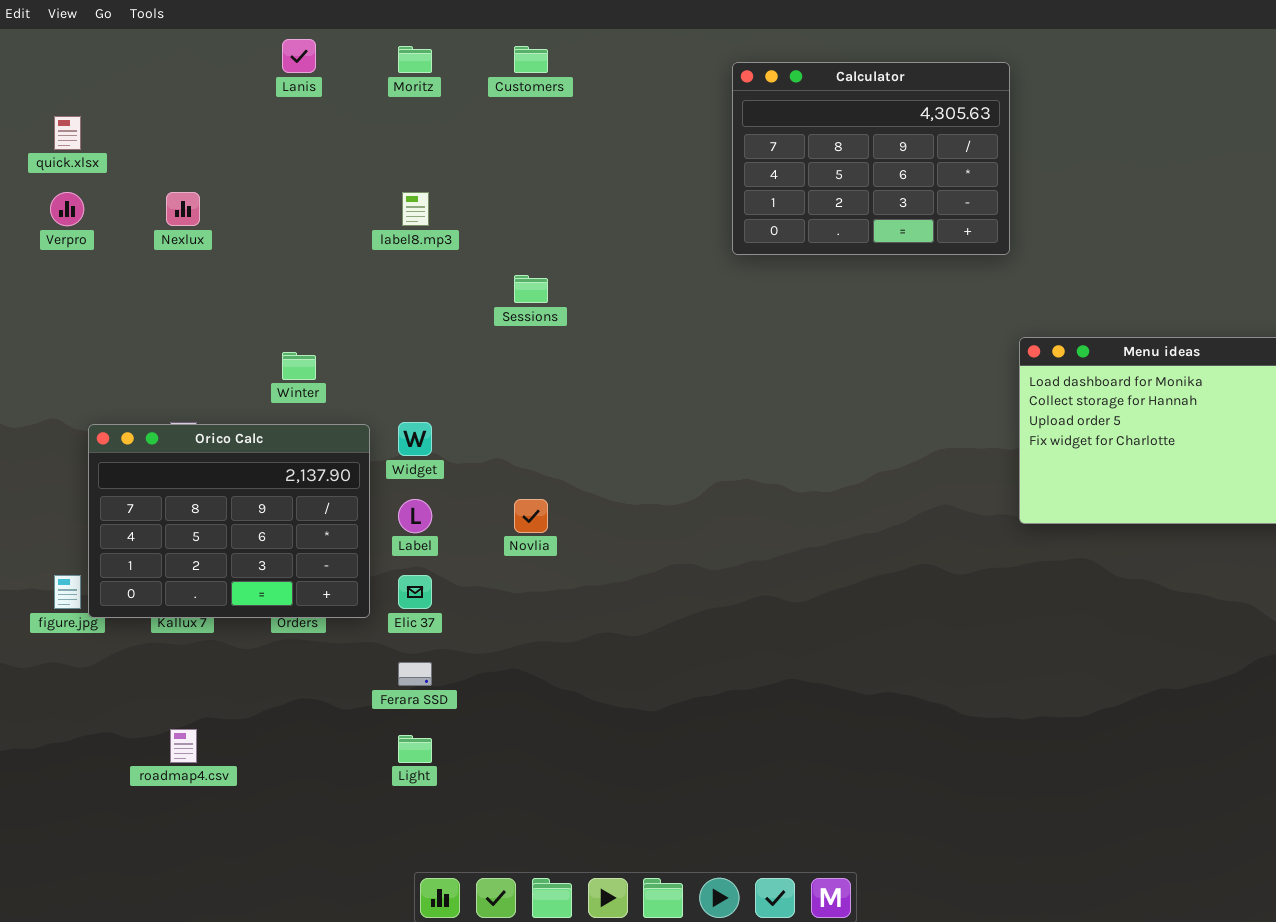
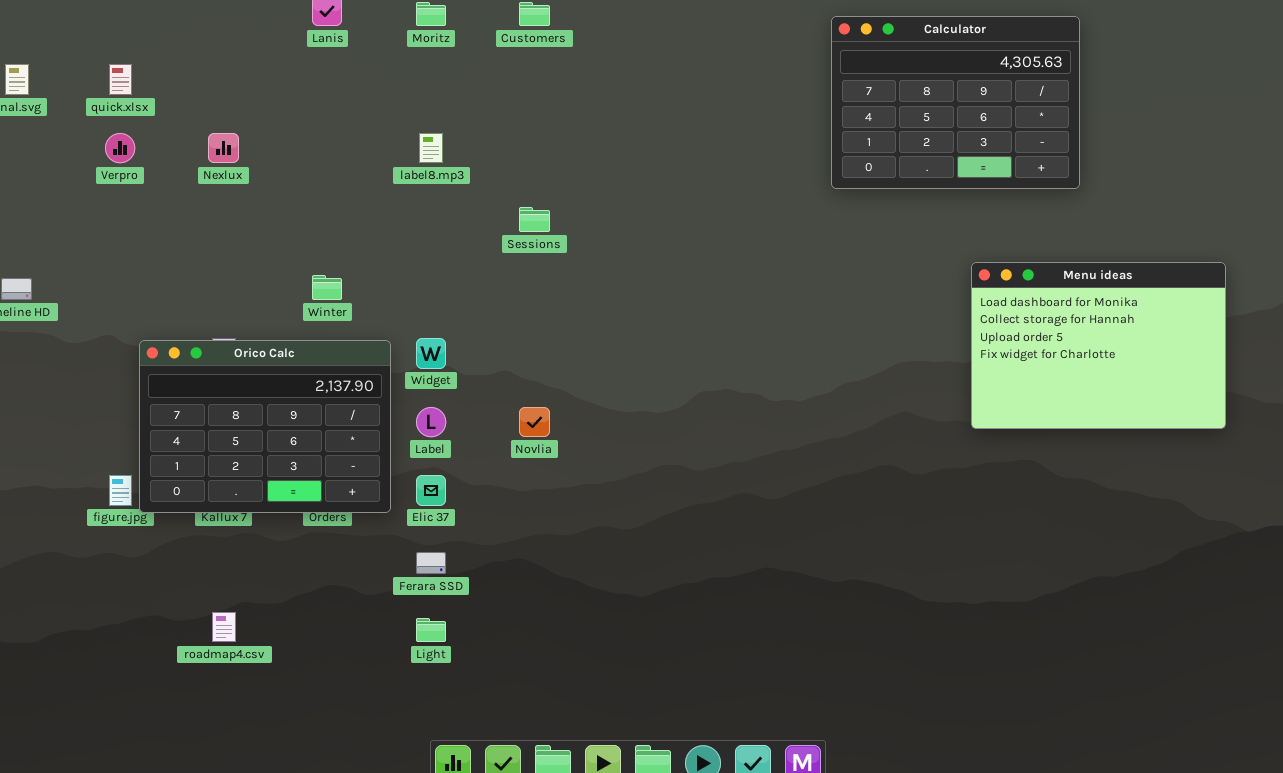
Calculator: [732,62,1010,255] -> [831,16,1080,189], moved

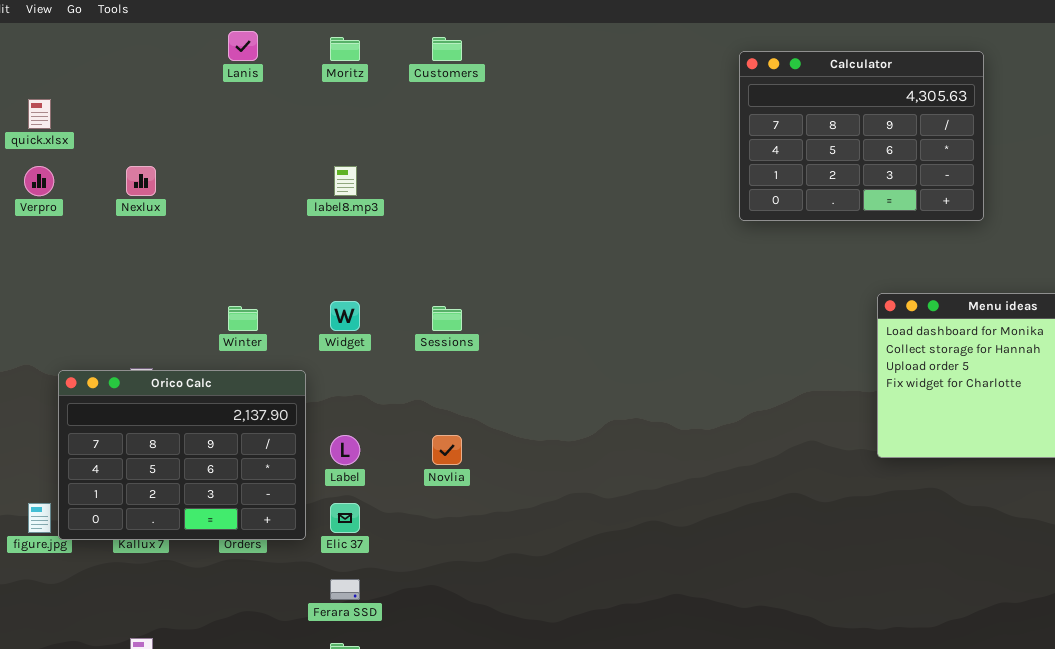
Sessions: [519,207,550,232] -> [432,306,462,331], moved
Widget: [416,338,446,369] -> [330,301,360,331], moved

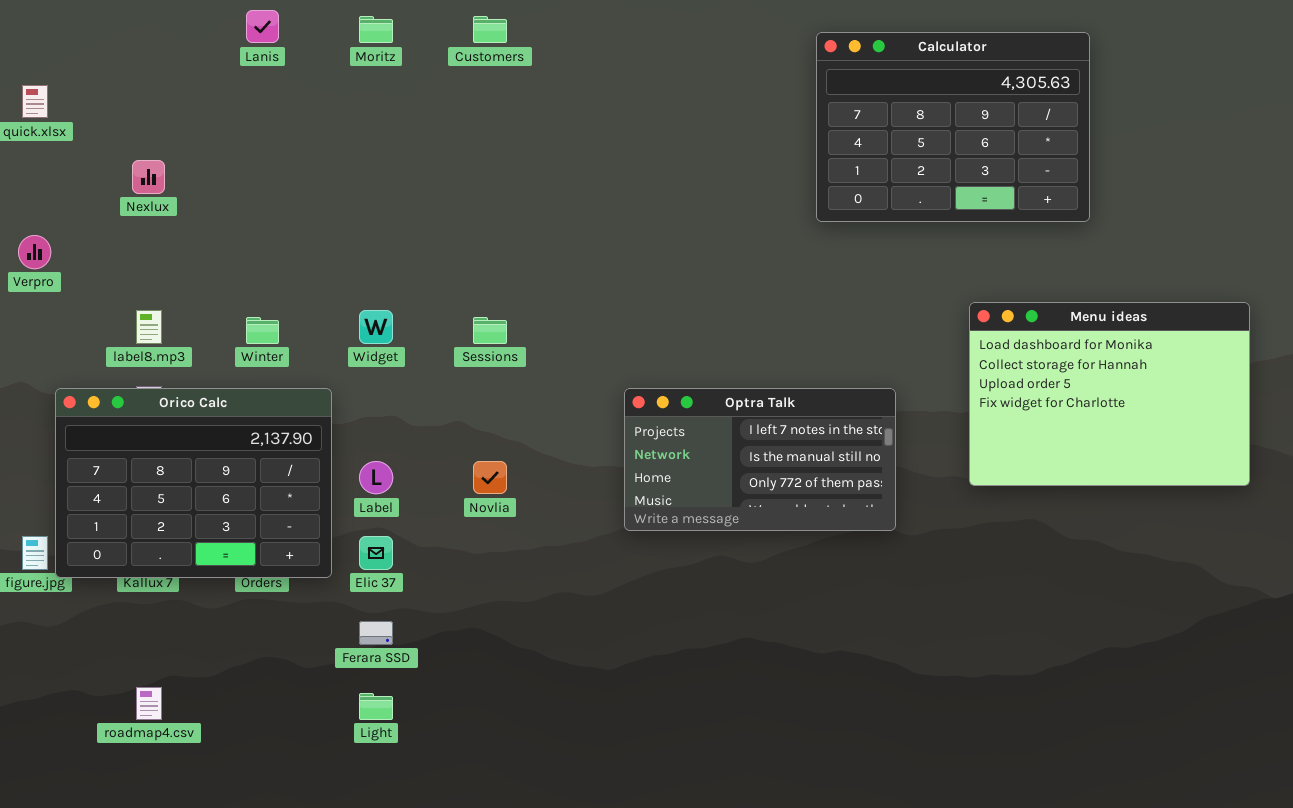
Verpro: [24,166,54,196] -> [18,235,51,269], moved
label8.mp3: [334,166,357,196] -> [136,310,162,344], moved
Optra Talk: none -> [624,388,896,531], opened

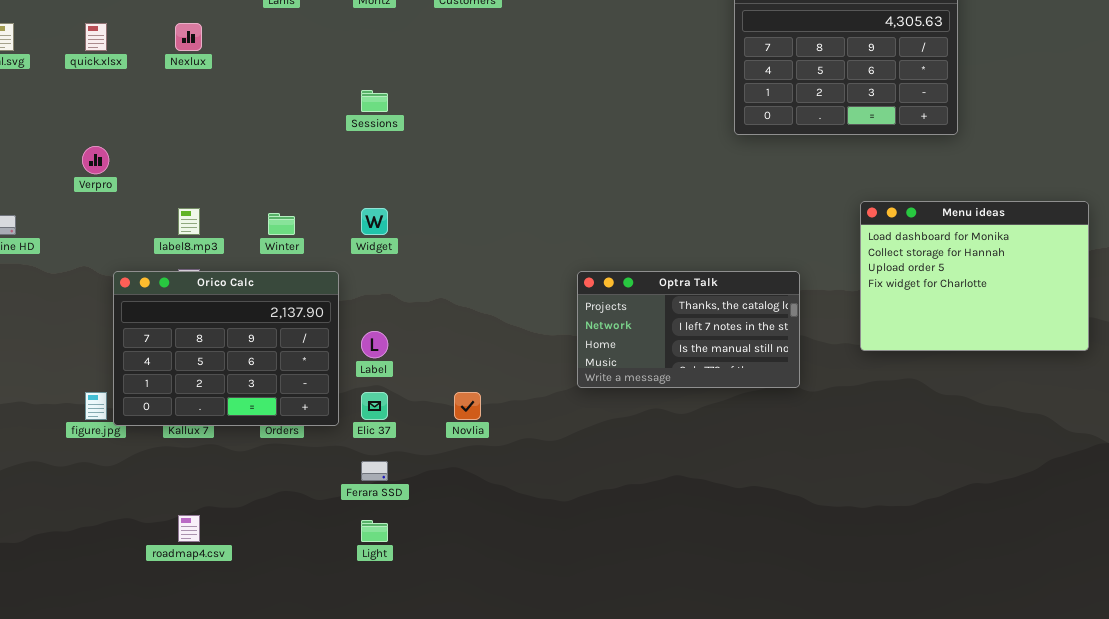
Nexlux: [132,160,165,194] -> [175,23,202,51], moved
Sessions: [473,317,507,344] -> [361,90,388,112], moved
Optra Talk: [624,388,896,531] -> [577,271,800,388], scrolled up 1 row
Novlia: [473,461,507,494] -> [454,392,481,420], moved

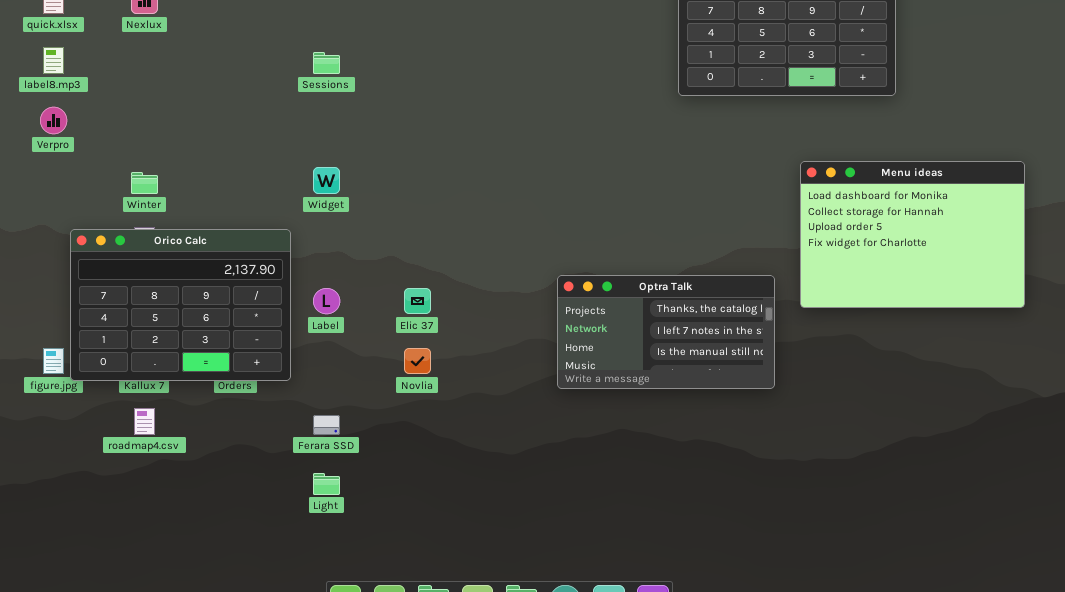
label8.mp3: [178,208,200,235] -> [43,47,64,74], moved
Winter: [268,213,295,235] -> [131,172,158,194], moved
Optra Talk: [577,271,800,388] -> [557,275,775,389], moved
Elic 37: [361,392,388,420] -> [404,288,431,314], moved
roadmap4.csv: [178,515,200,542] -> [134,408,155,435], moved

